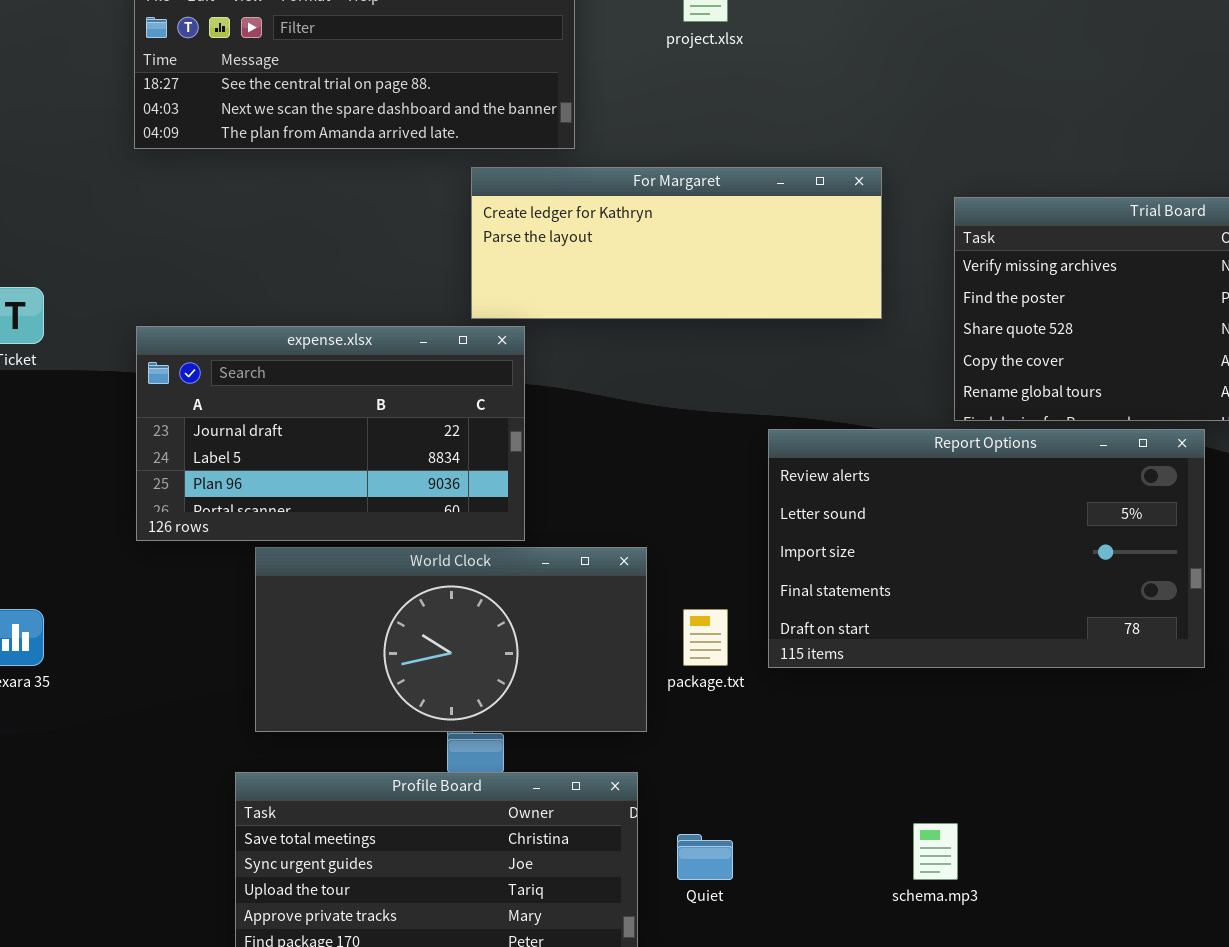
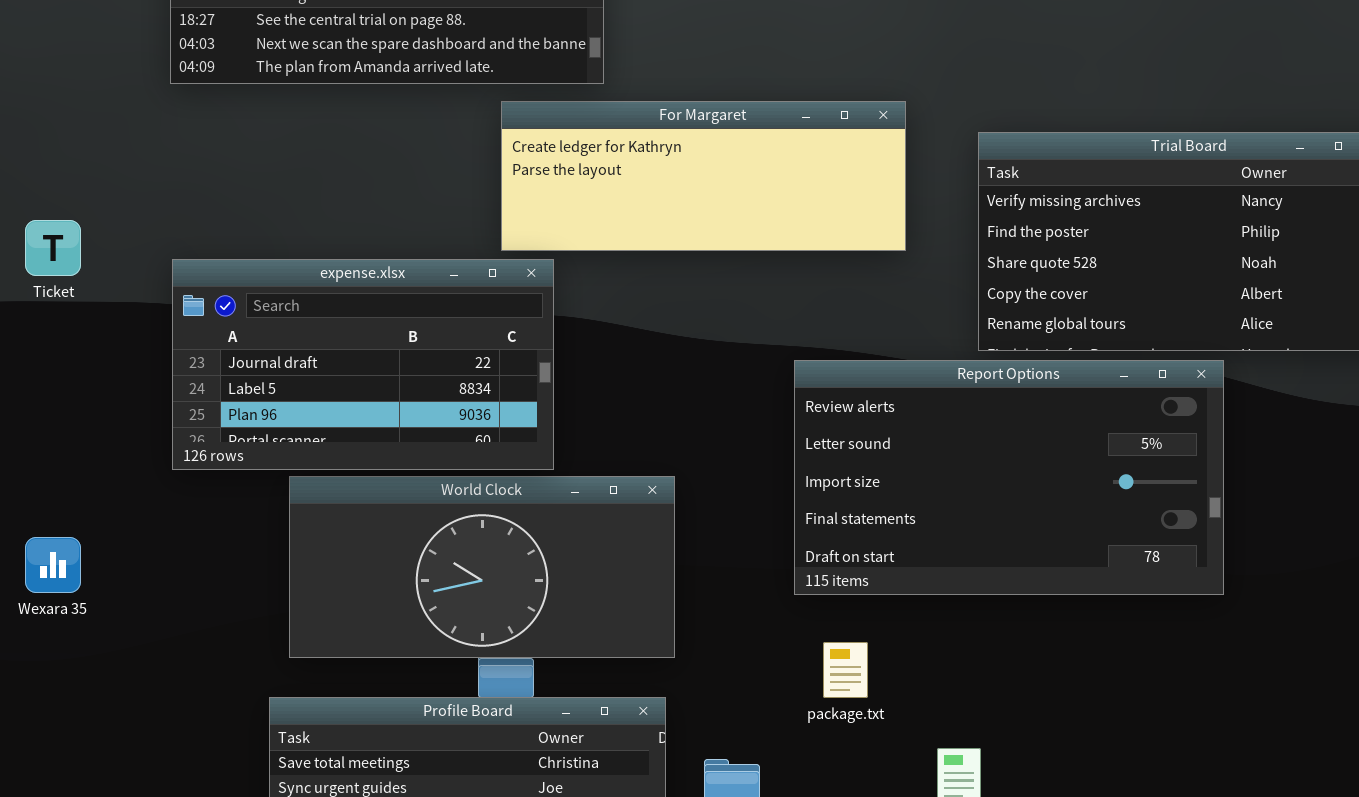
package.txt: [683,609,728,666] -> [823,642,868,698], moved

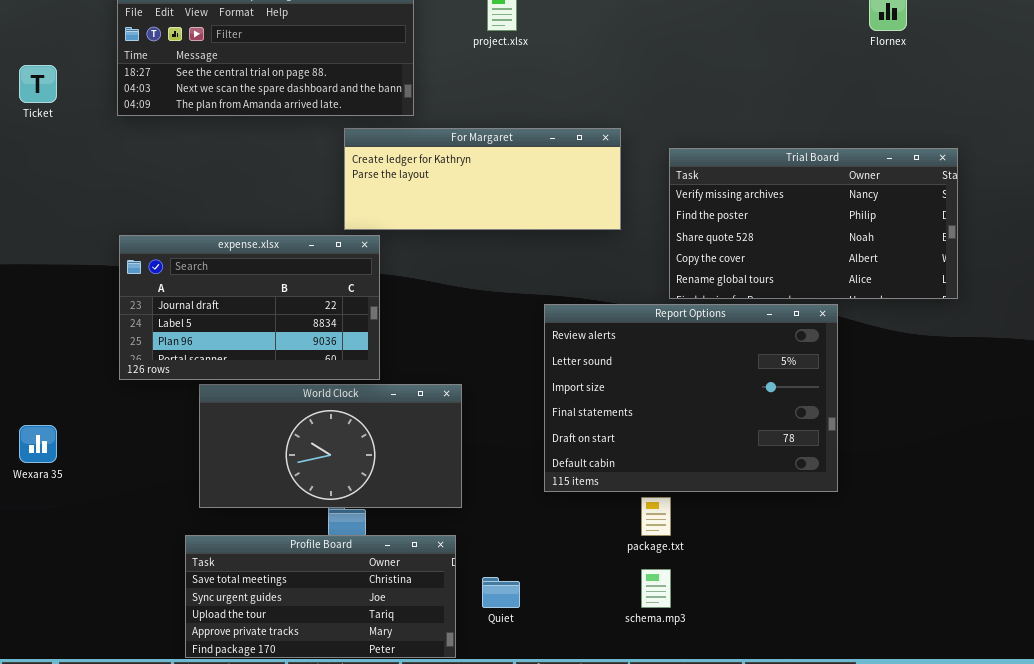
Ticket: [25,220,81,276] -> [19,65,57,103], moved
Report Options: [794,360,1224,595] -> [544,304,838,492], resized
package.txt: [823,642,868,698] -> [641,497,671,536], moved

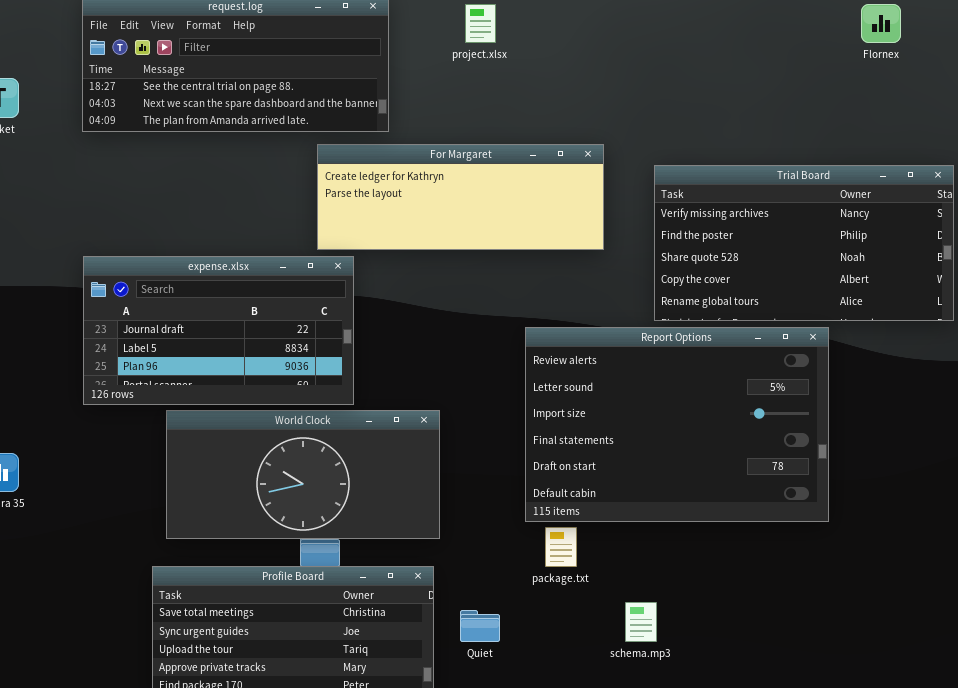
package.txt: [641,497,671,536] -> [545,527,577,567], moved

